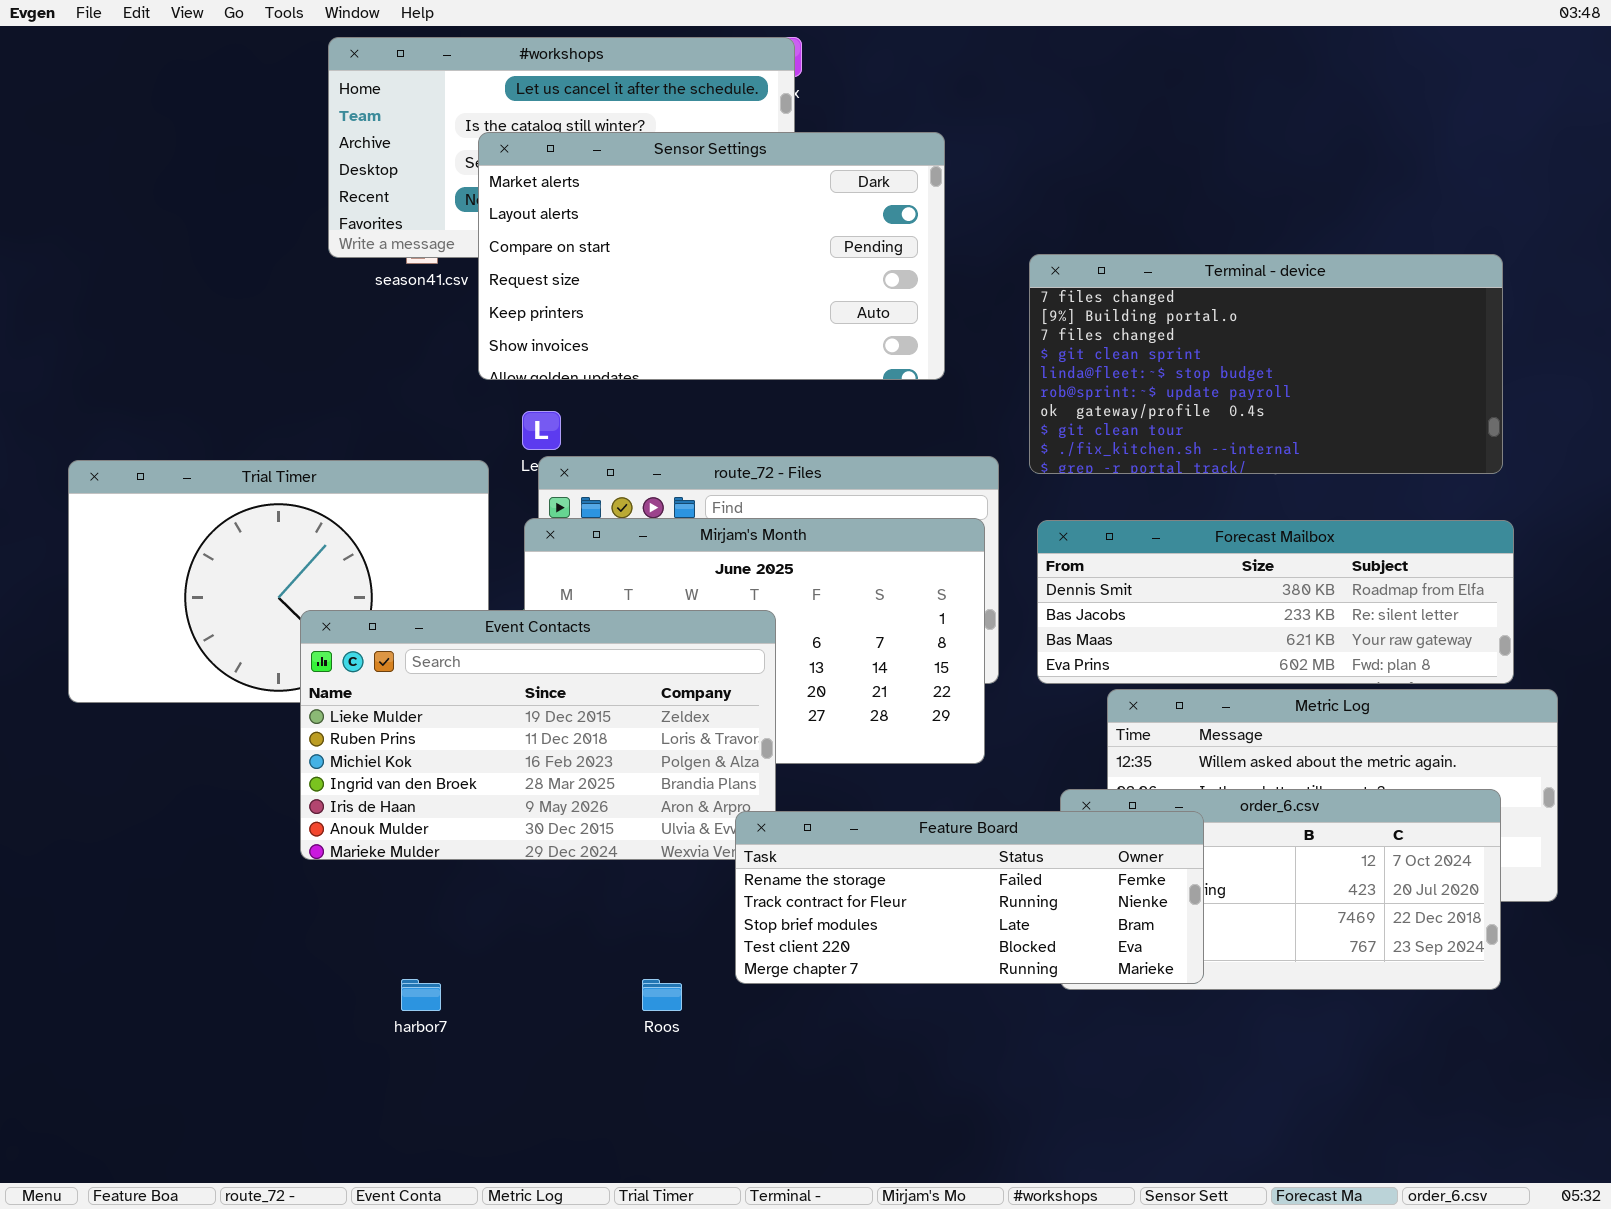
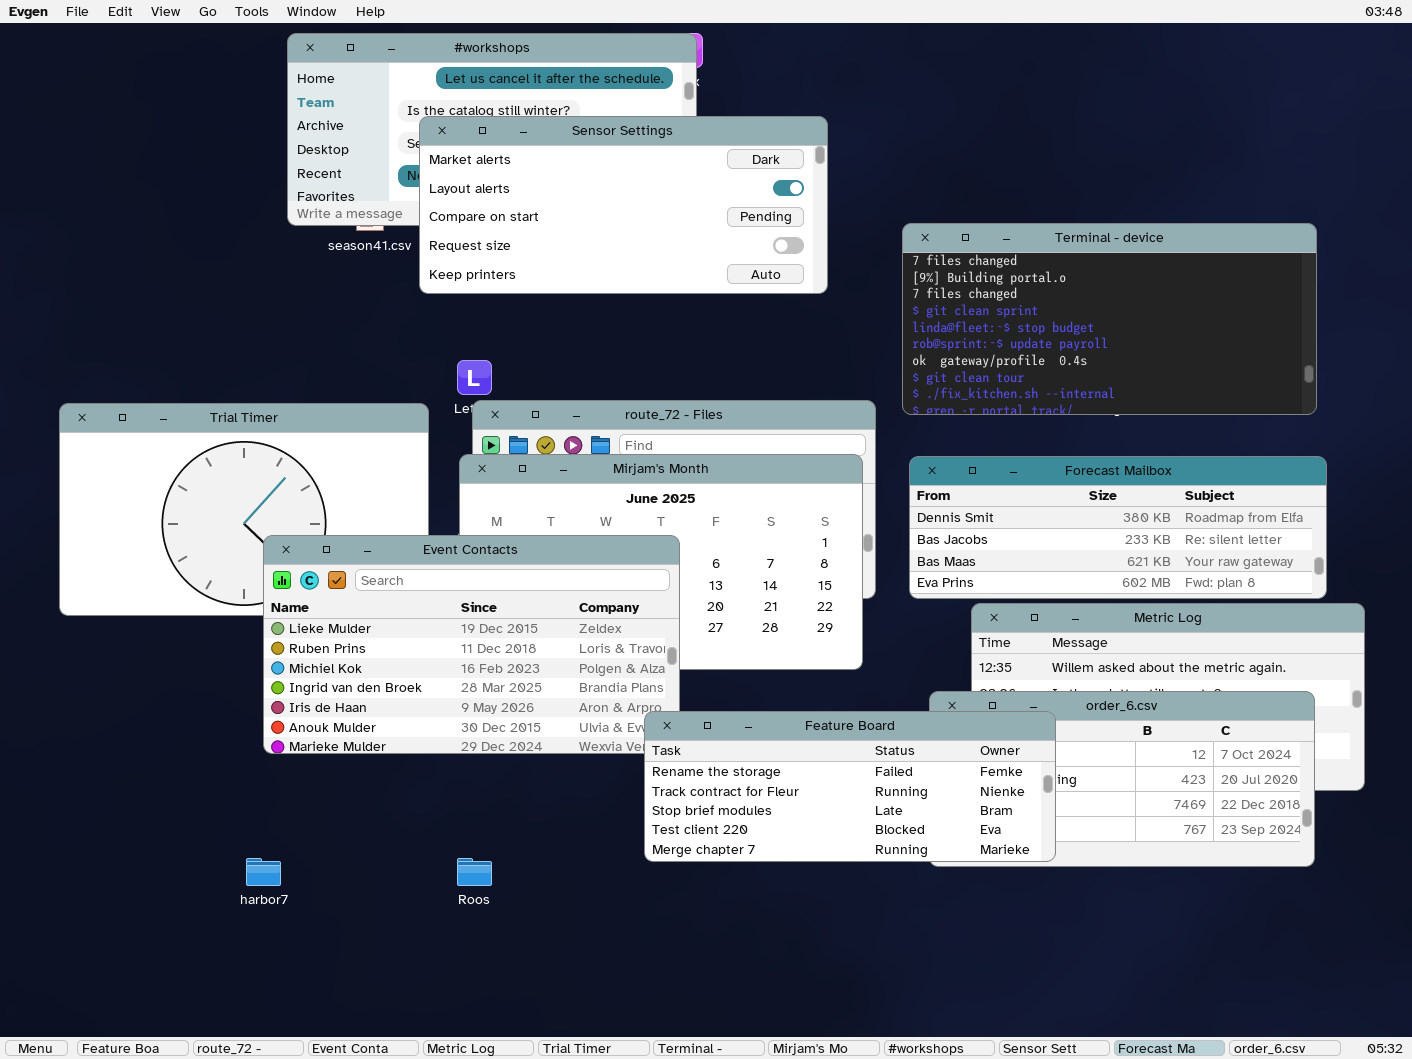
Sensor Settings: [478,132,945,380] -> [419,116,828,294], resized
harbor7: [401,979,441,1011] -> [246,858,281,886], moved
Roos: [642,979,682,1011] -> [457,858,492,886], moved

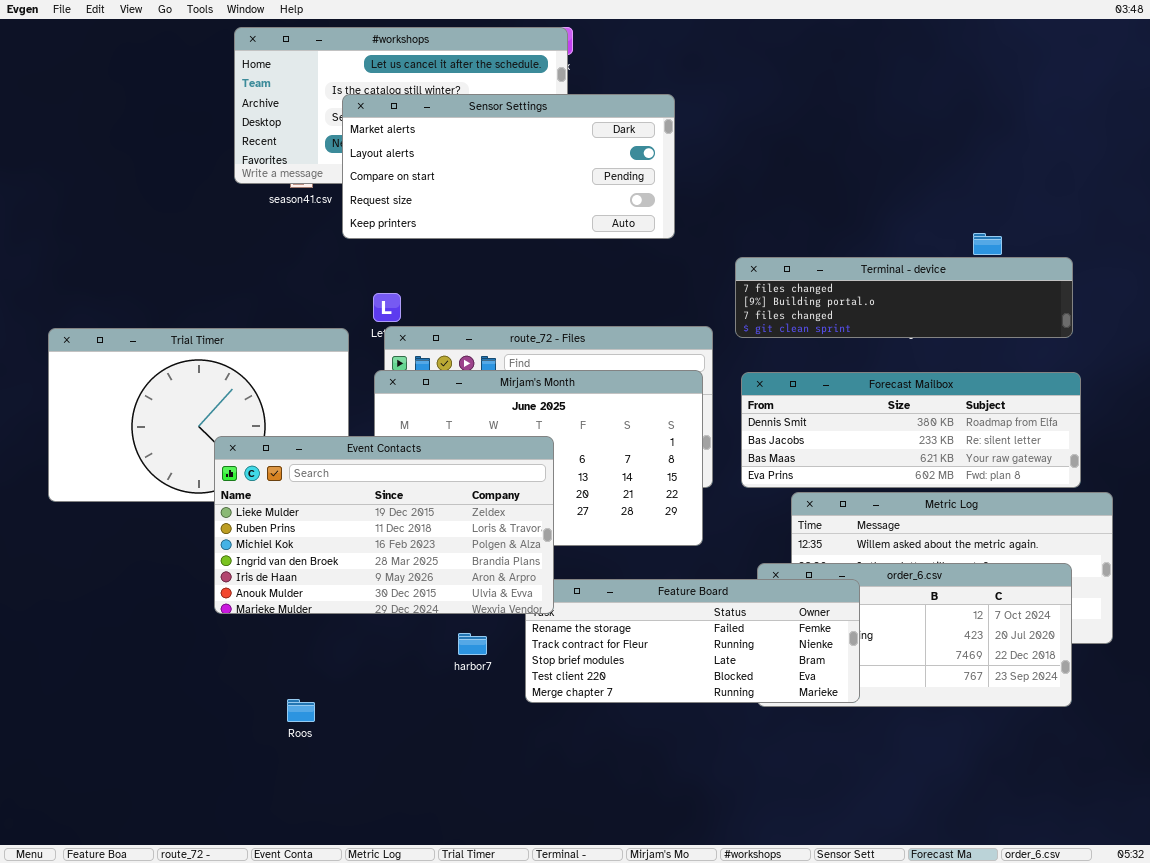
Terminal - device: [902,223,1317,415] -> [735,257,1073,338], resized
Event Contacts: [263,535,680,754] -> [214,436,554,614], raised
harbor7: [246,858,281,886] -> [458,633,487,655], moved
Roos: [457,858,492,886] -> [287,699,315,722], moved

